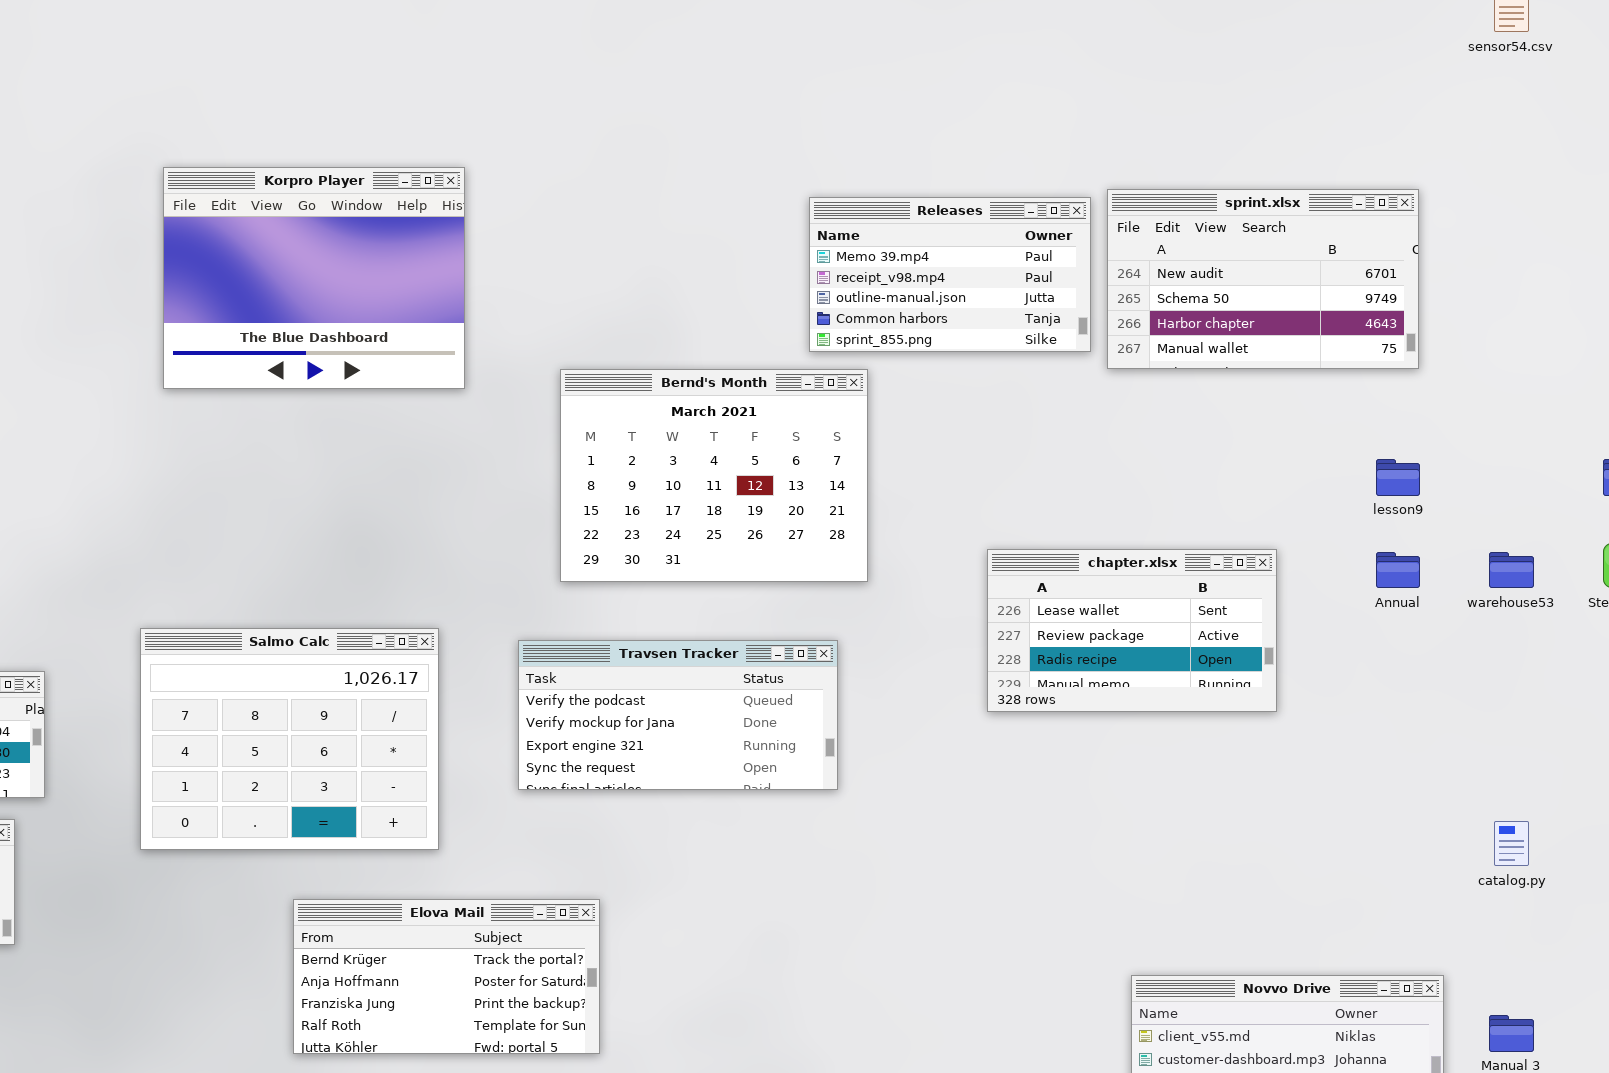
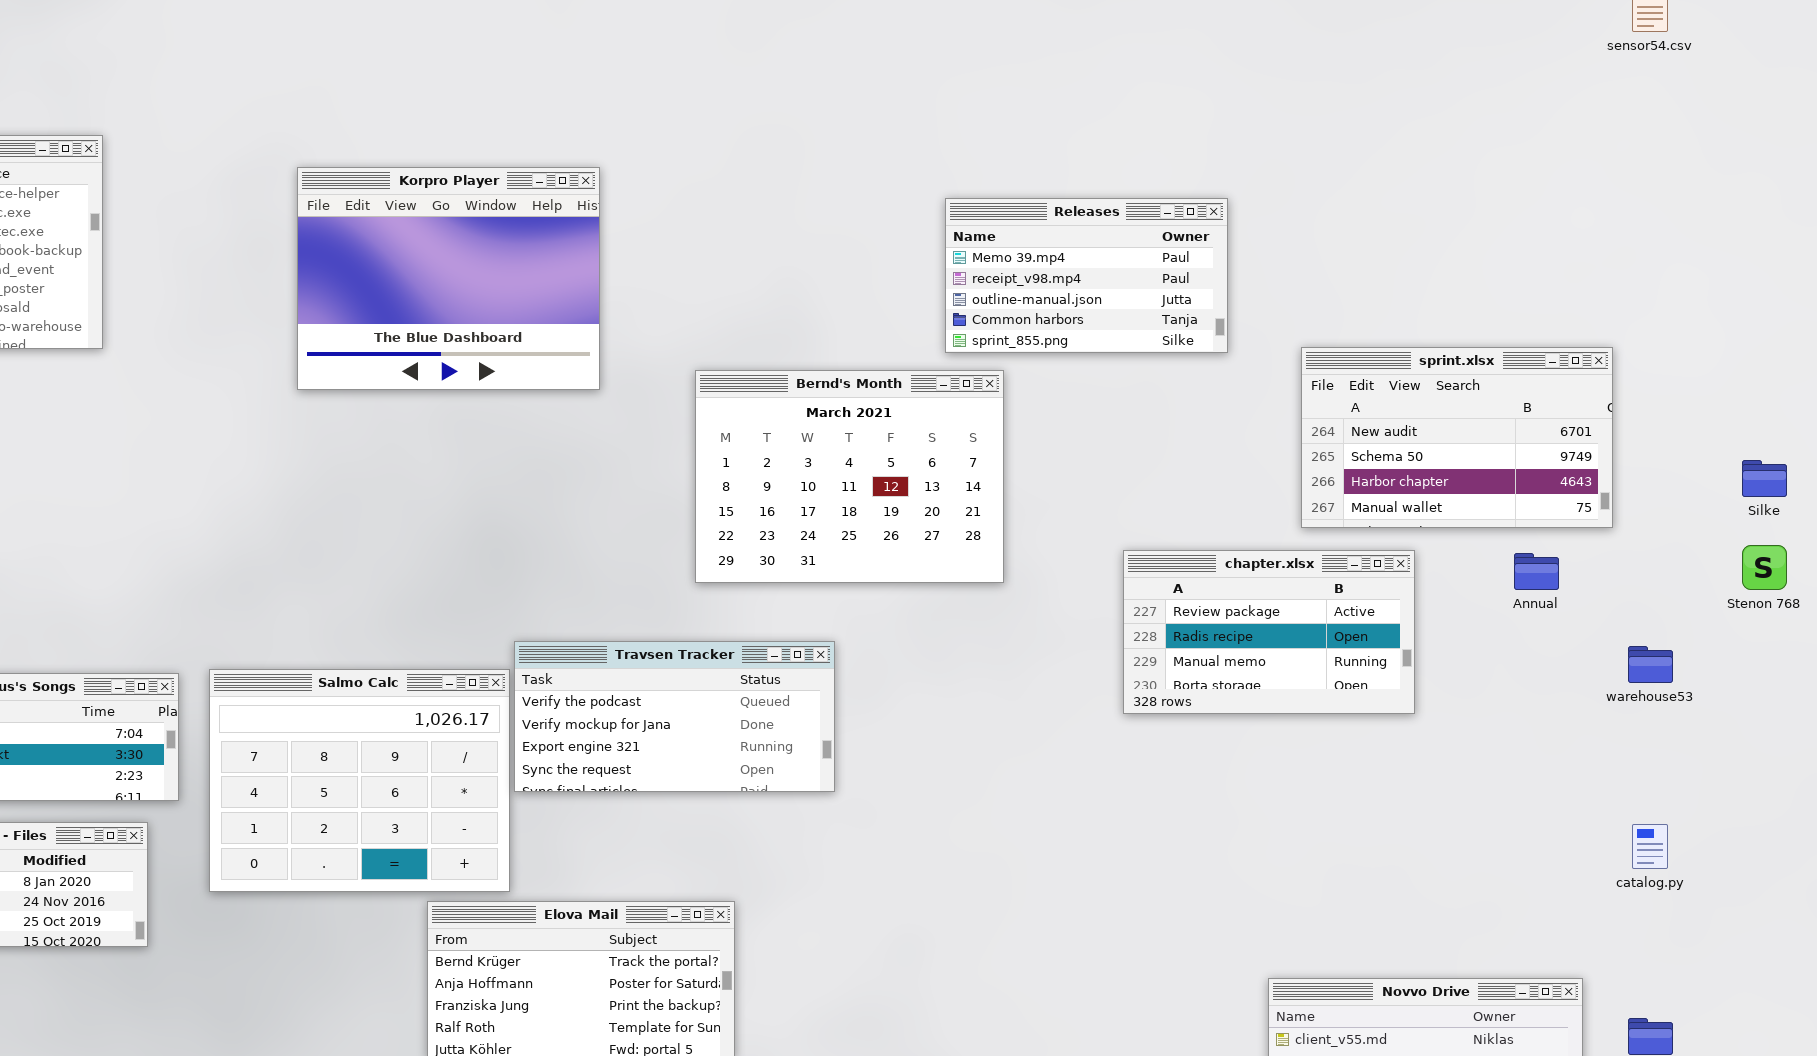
sprint.xlsx: [1107,189,1419,369] -> [1301,347,1613,528], moved
chapter.xlsx: [987,549,1277,712] -> [1123,550,1415,714], scrolled down 1 row
warehouse53: [1489,552,1534,588] -> [1628,646,1673,683], moved
Salmo Calc: [140,628,439,850] -> [209,669,510,892], moved
Travsen Tracker: [518,640,838,790] -> [514,641,835,792], moved

